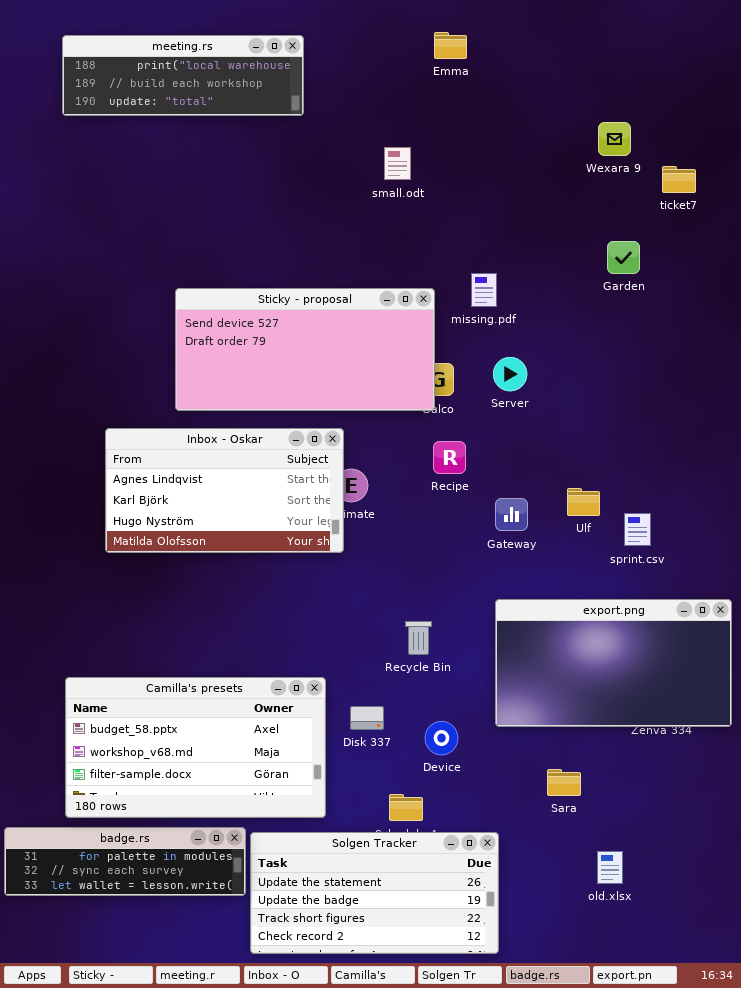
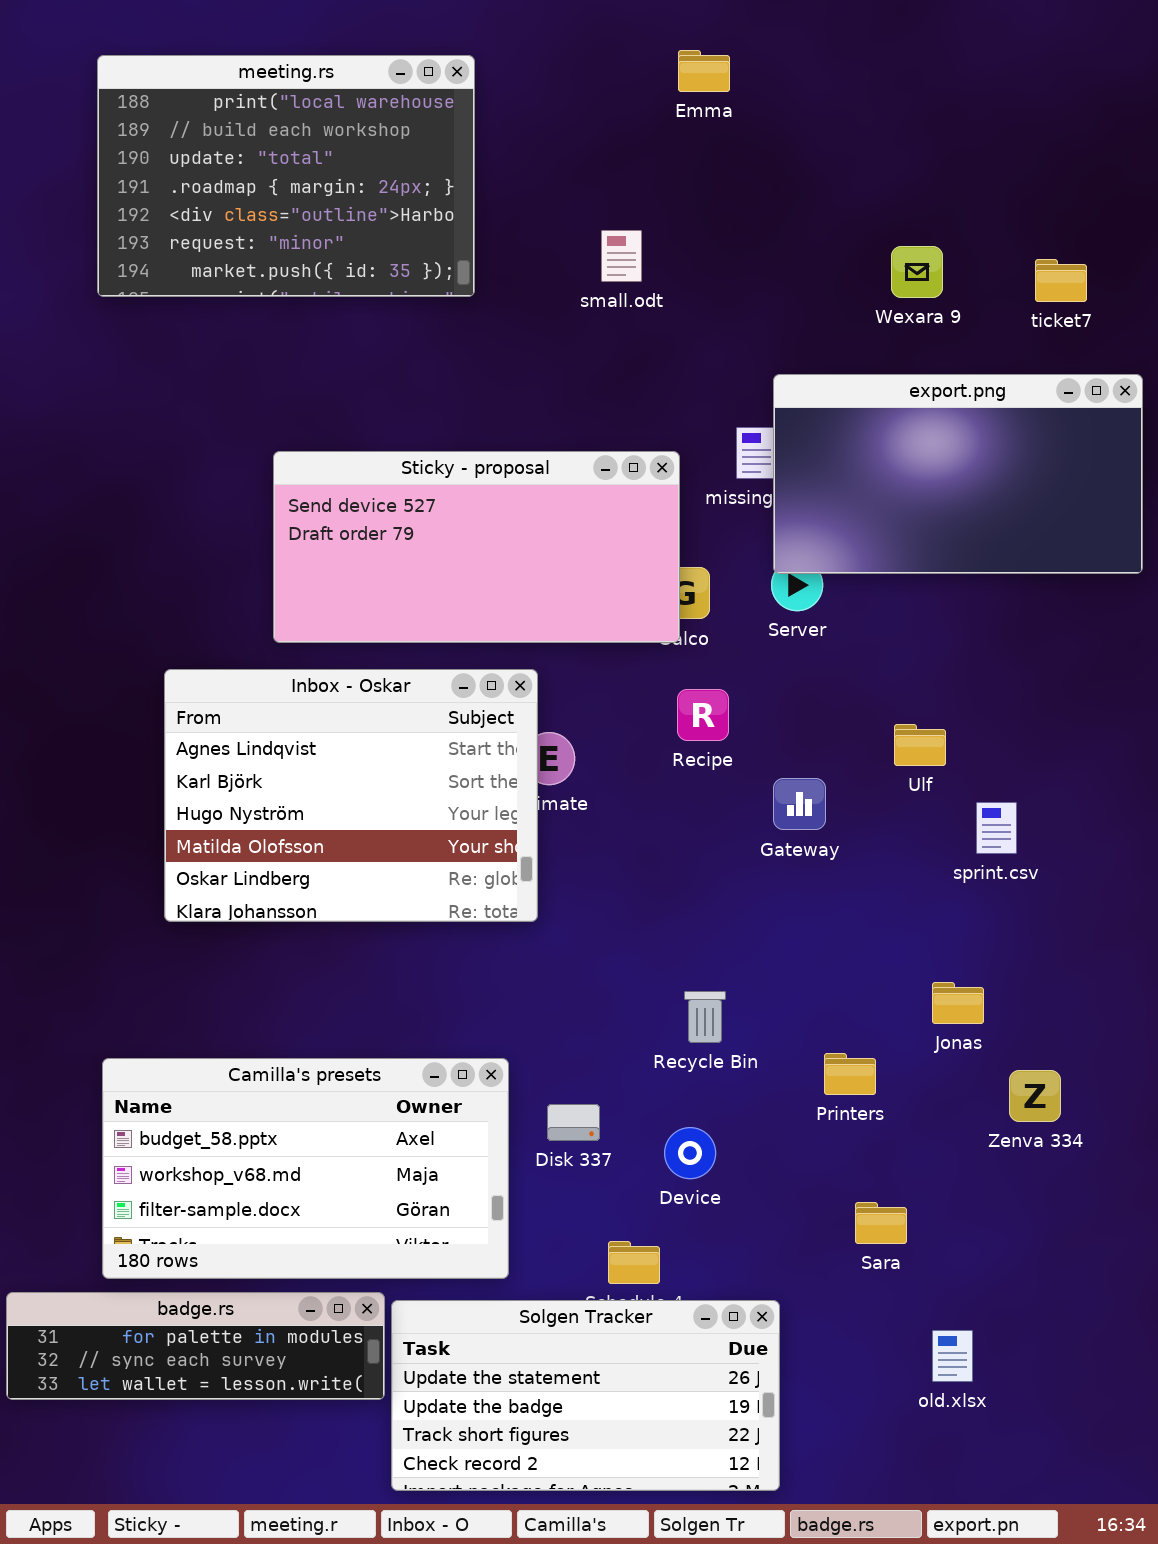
meeting.rs: [62,35,304,116] -> [97,55,475,297], resized
Wexara 9: [598,122,631,156] -> [891,246,943,298], moved
Inbox - Oskar: [105,428,344,553] -> [164,669,538,922], resized
Ulf: [567,488,600,516] -> [894,724,946,766], moved
export.png: [495,599,732,727] -> [773,374,1143,574], moved
Recycle Bin: [405,621,432,655] -> [684,991,726,1043], moved

